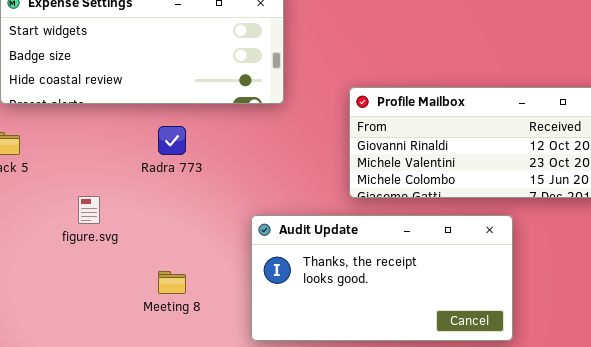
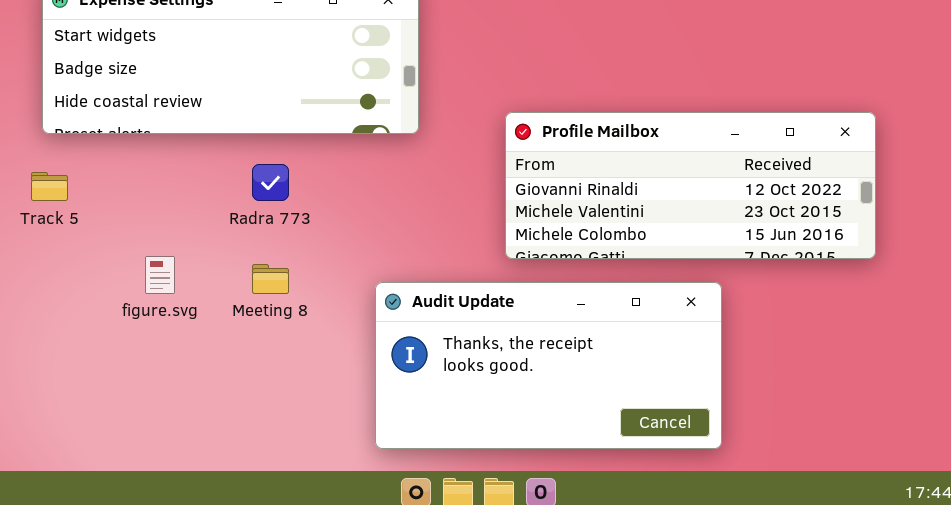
Meeting 8: [158,271,186,294] -> [252,264,289,294], moved

